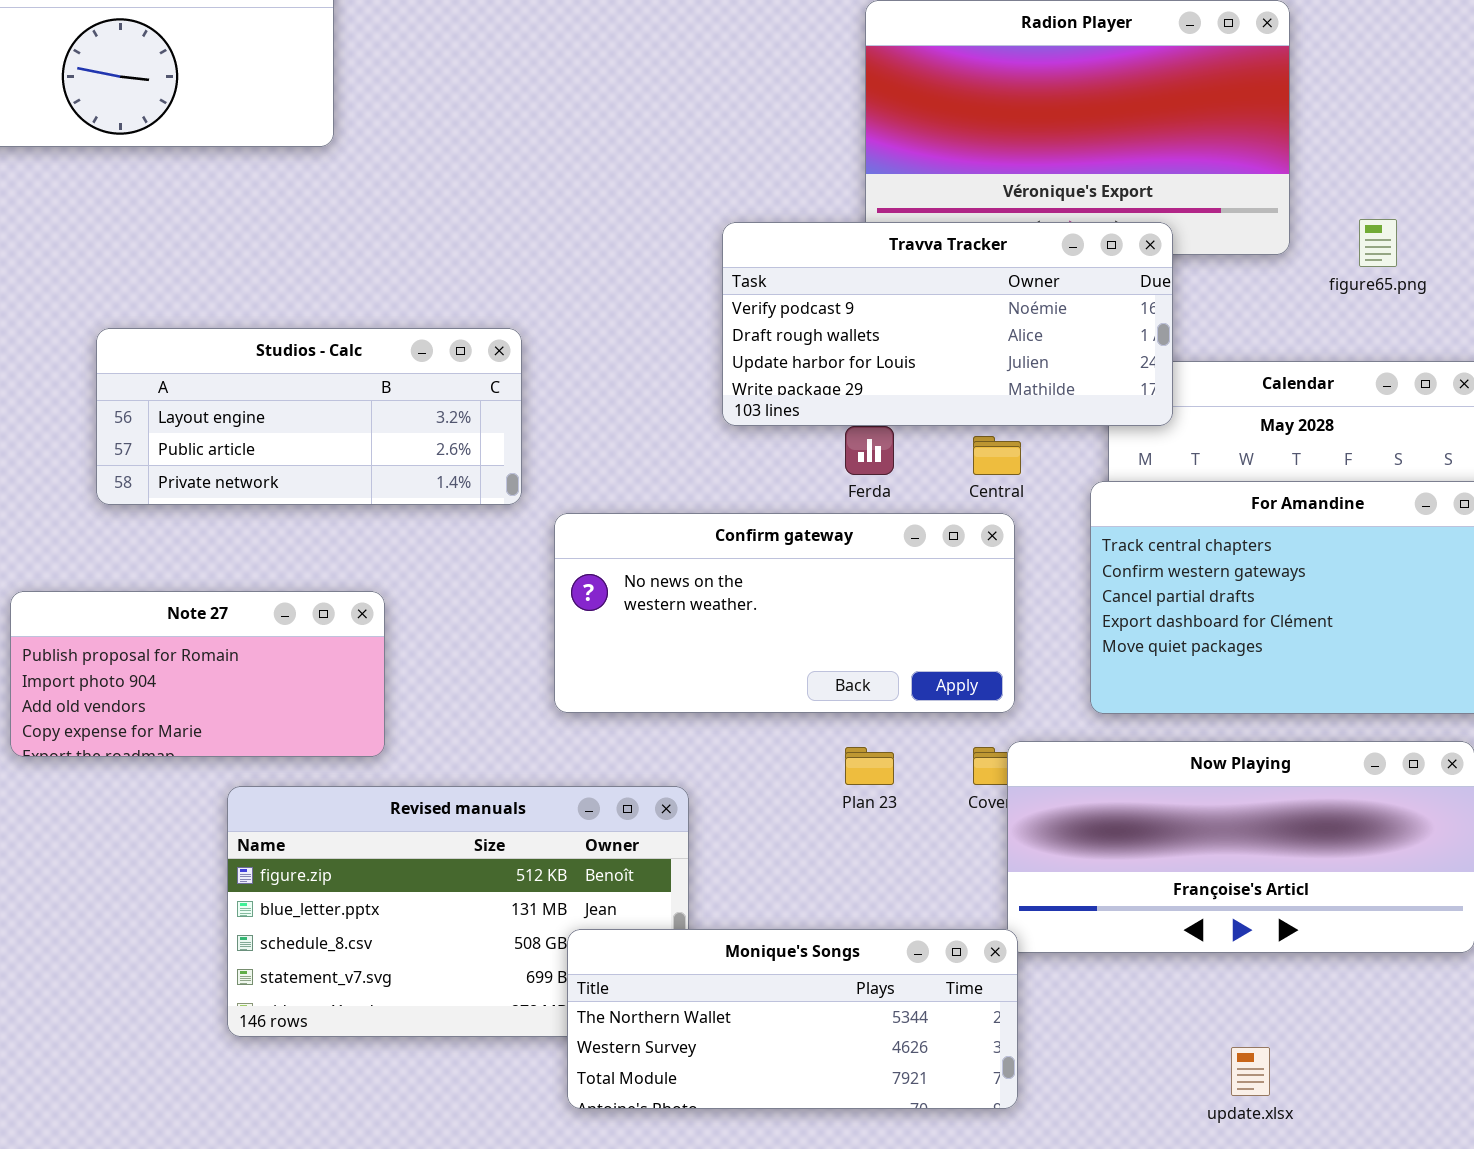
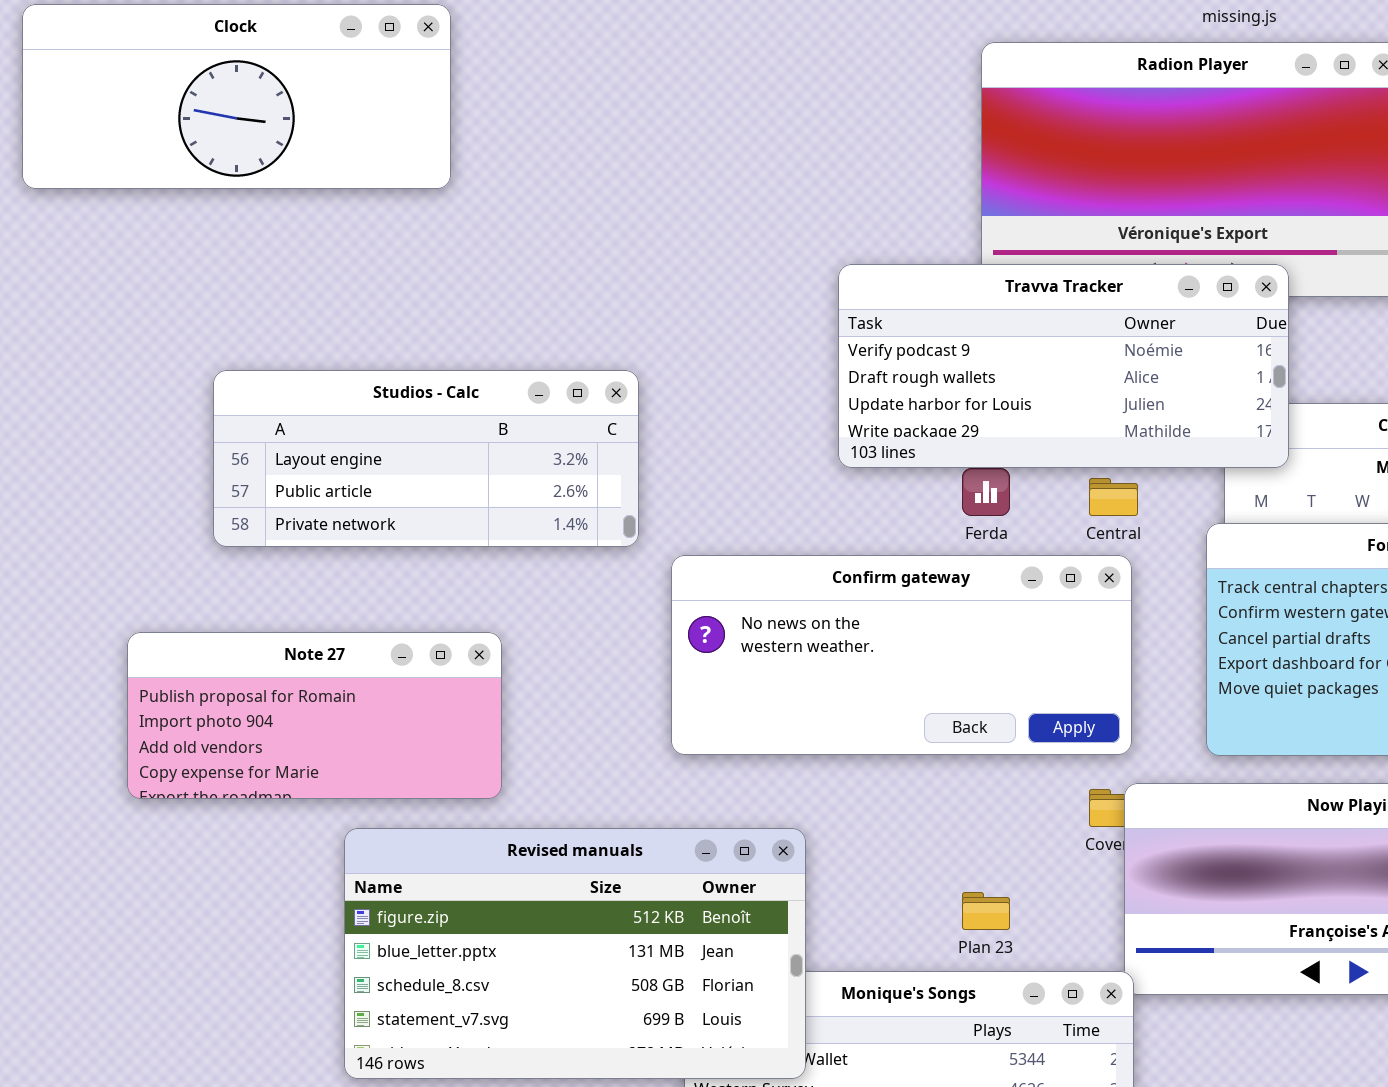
Plan 23: [845,747,894,785] -> [962,892,1010,930], moved
Revised manuals: [227,786,689,1037] -> [344,828,806,1079], raised

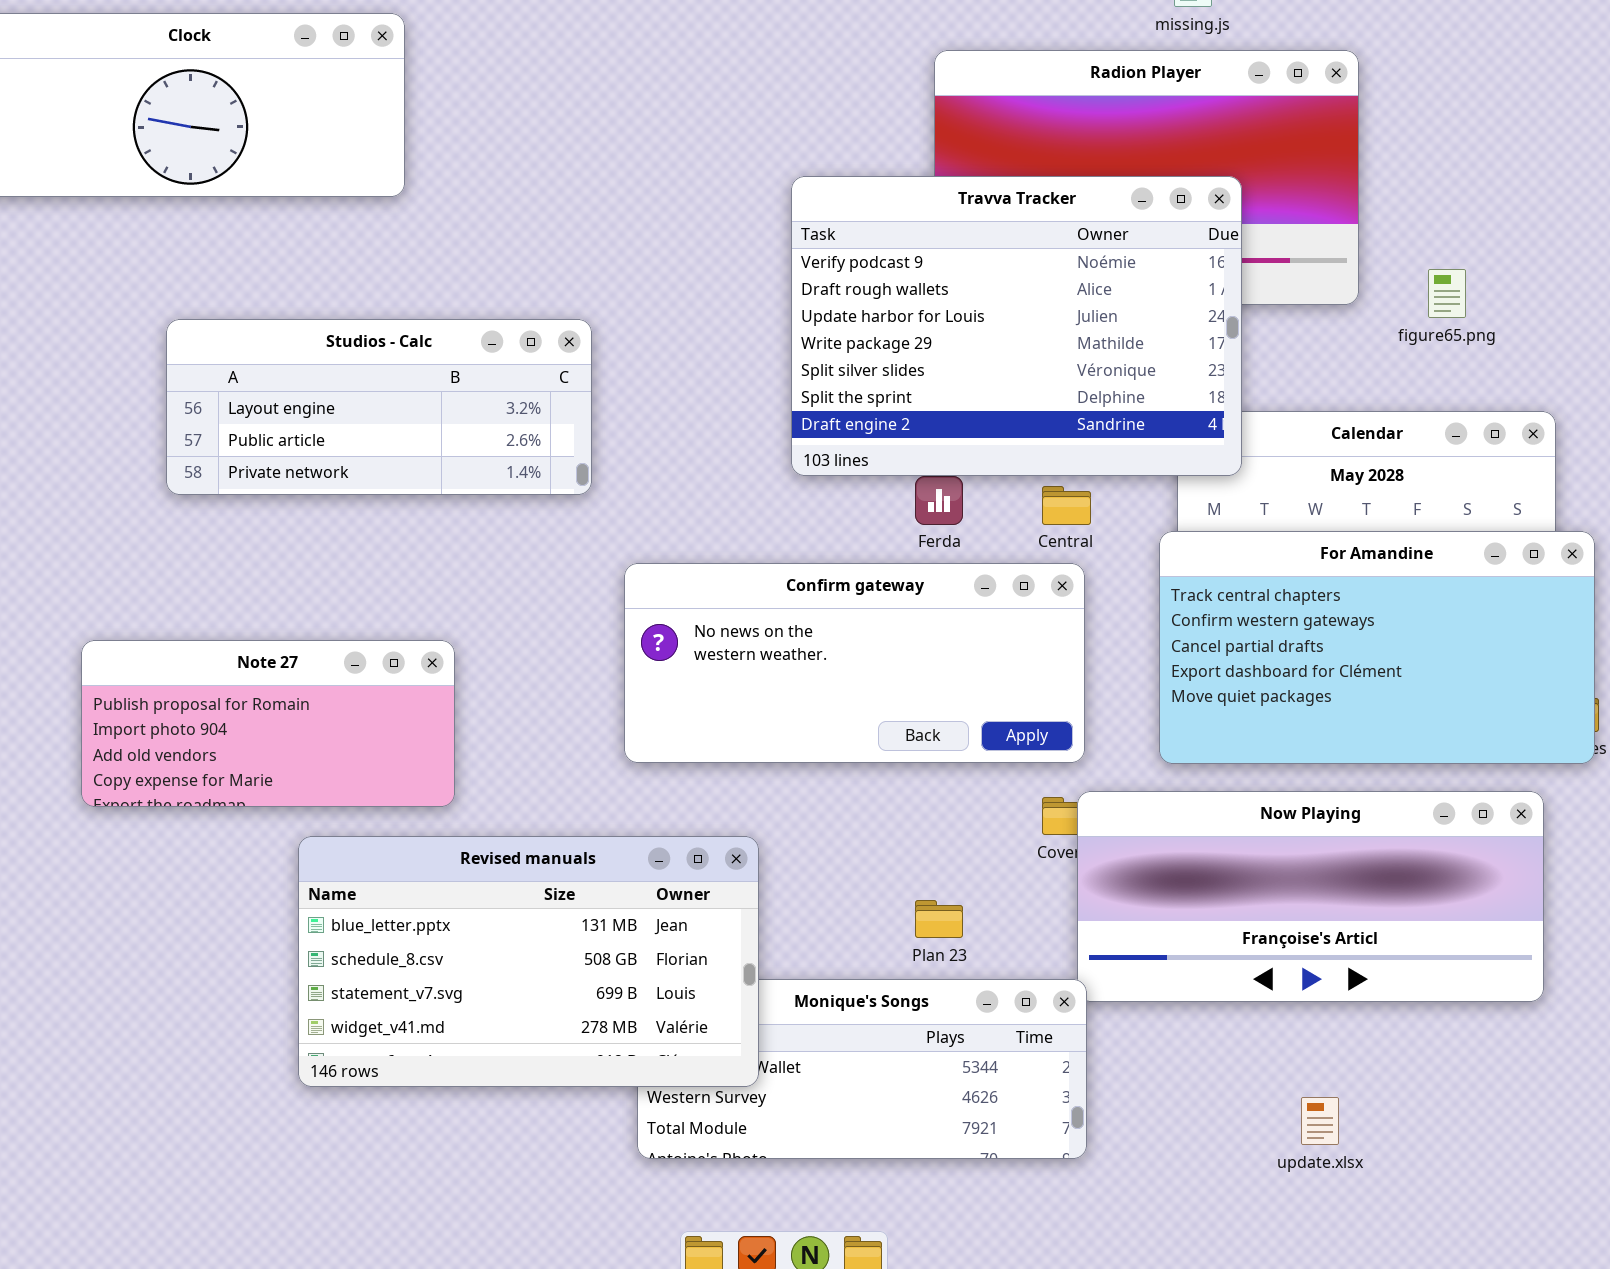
Travva Tracker: [838,264,1289,468] -> [791,176,1242,476], resized
Studios - Calc: [213,370,639,547] -> [166,319,592,495], moved
Revised manuals: [344,828,806,1079] -> [298,836,759,1087], scrolled down 1 row

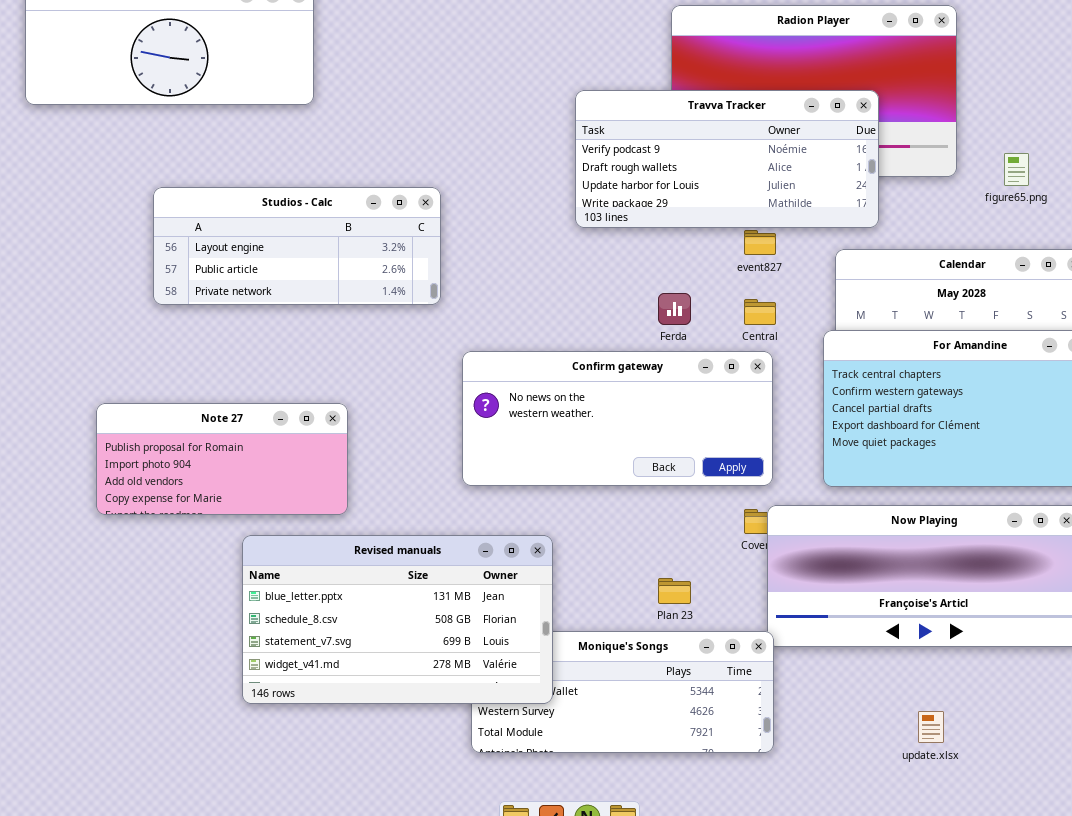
Travva Tracker: [791,176,1242,476] -> [575,90,879,228], resized

